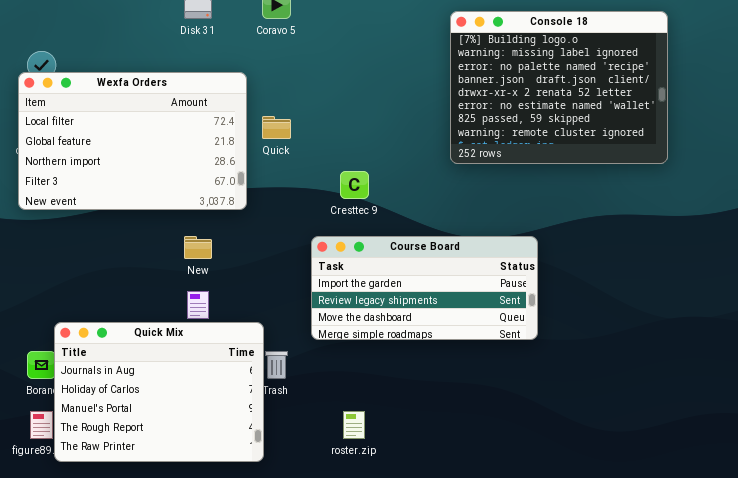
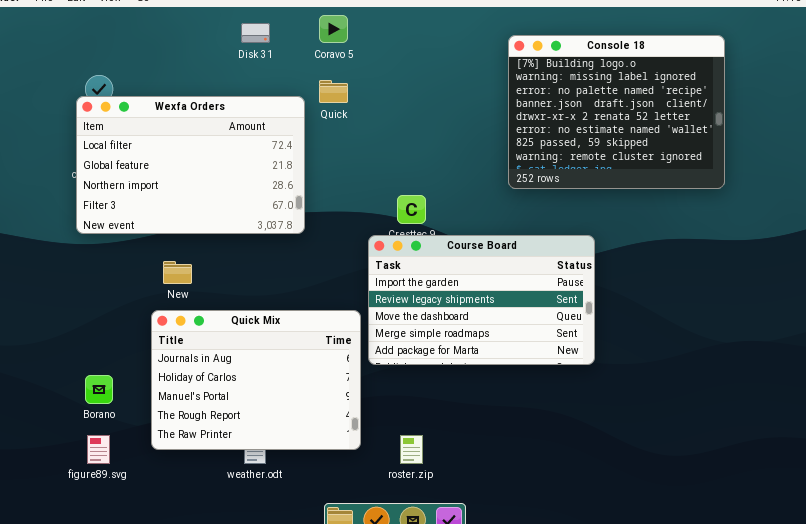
Quick: [262,116,291,139] -> [319,80,348,103], moved
Course Board: [311,236,538,340] -> [368,235,595,365], resized
New: [184,236,212,259] -> [163,261,192,284], moved
Quick Mix: [54,322,264,462] -> [151,310,361,450], moved

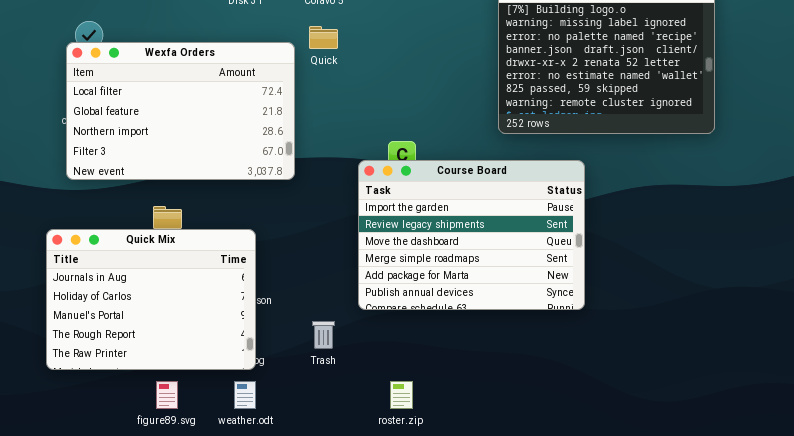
Course Board: [368,235,595,365] -> [358,160,585,310], resized
Quick Mix: [151,310,361,450] -> [46,229,256,370], moved
figure89.svg: [87,435,110,464] -> [156,381,178,409], moved

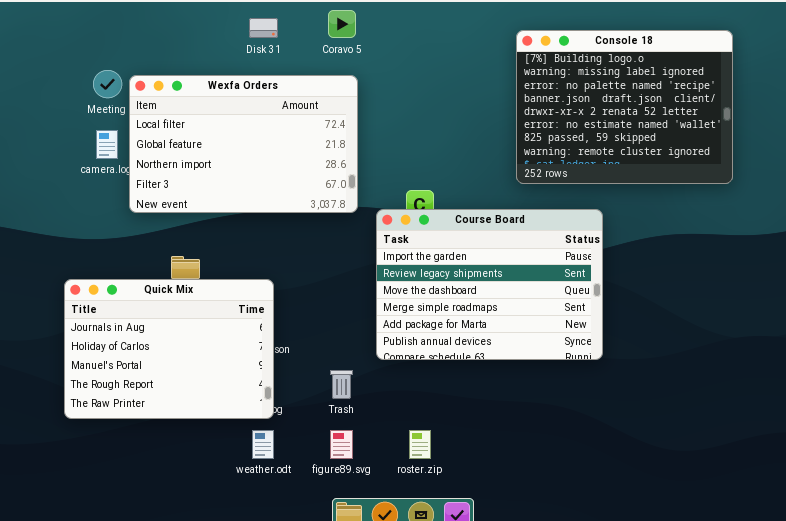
Wexfa Orders: [66,42,295,180] -> [129,75,358,213], moved
figure89.svg: [156,381,178,409] -> [330,430,353,459], moved

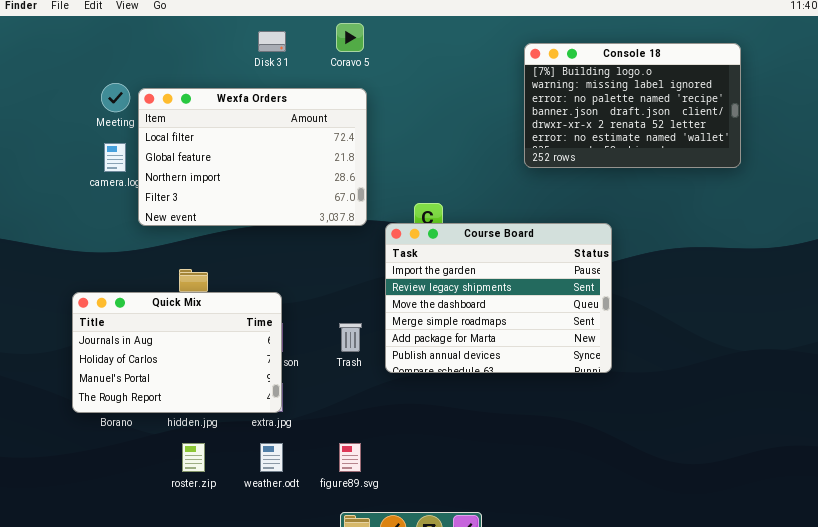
Console 18: [516,30,733,184] -> [524,43,741,168], resized
Quick Mix: [64,279,274,419] -> [72,292,282,413], resized
Trash: [330,370,353,399] -> [339,323,362,352], moved
roster.zip: [409,430,431,459] -> [182,443,205,472], moved

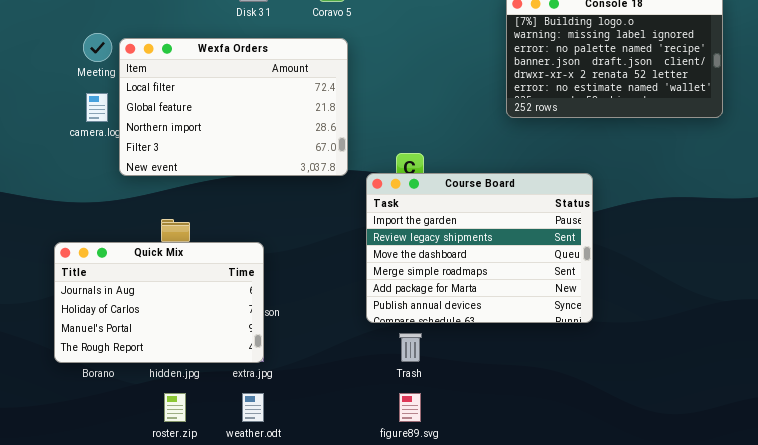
Trash: [339,323,362,352] -> [399,333,422,362], moved
figure89.svg: [339,443,361,472] -> [399,393,421,422], moved

